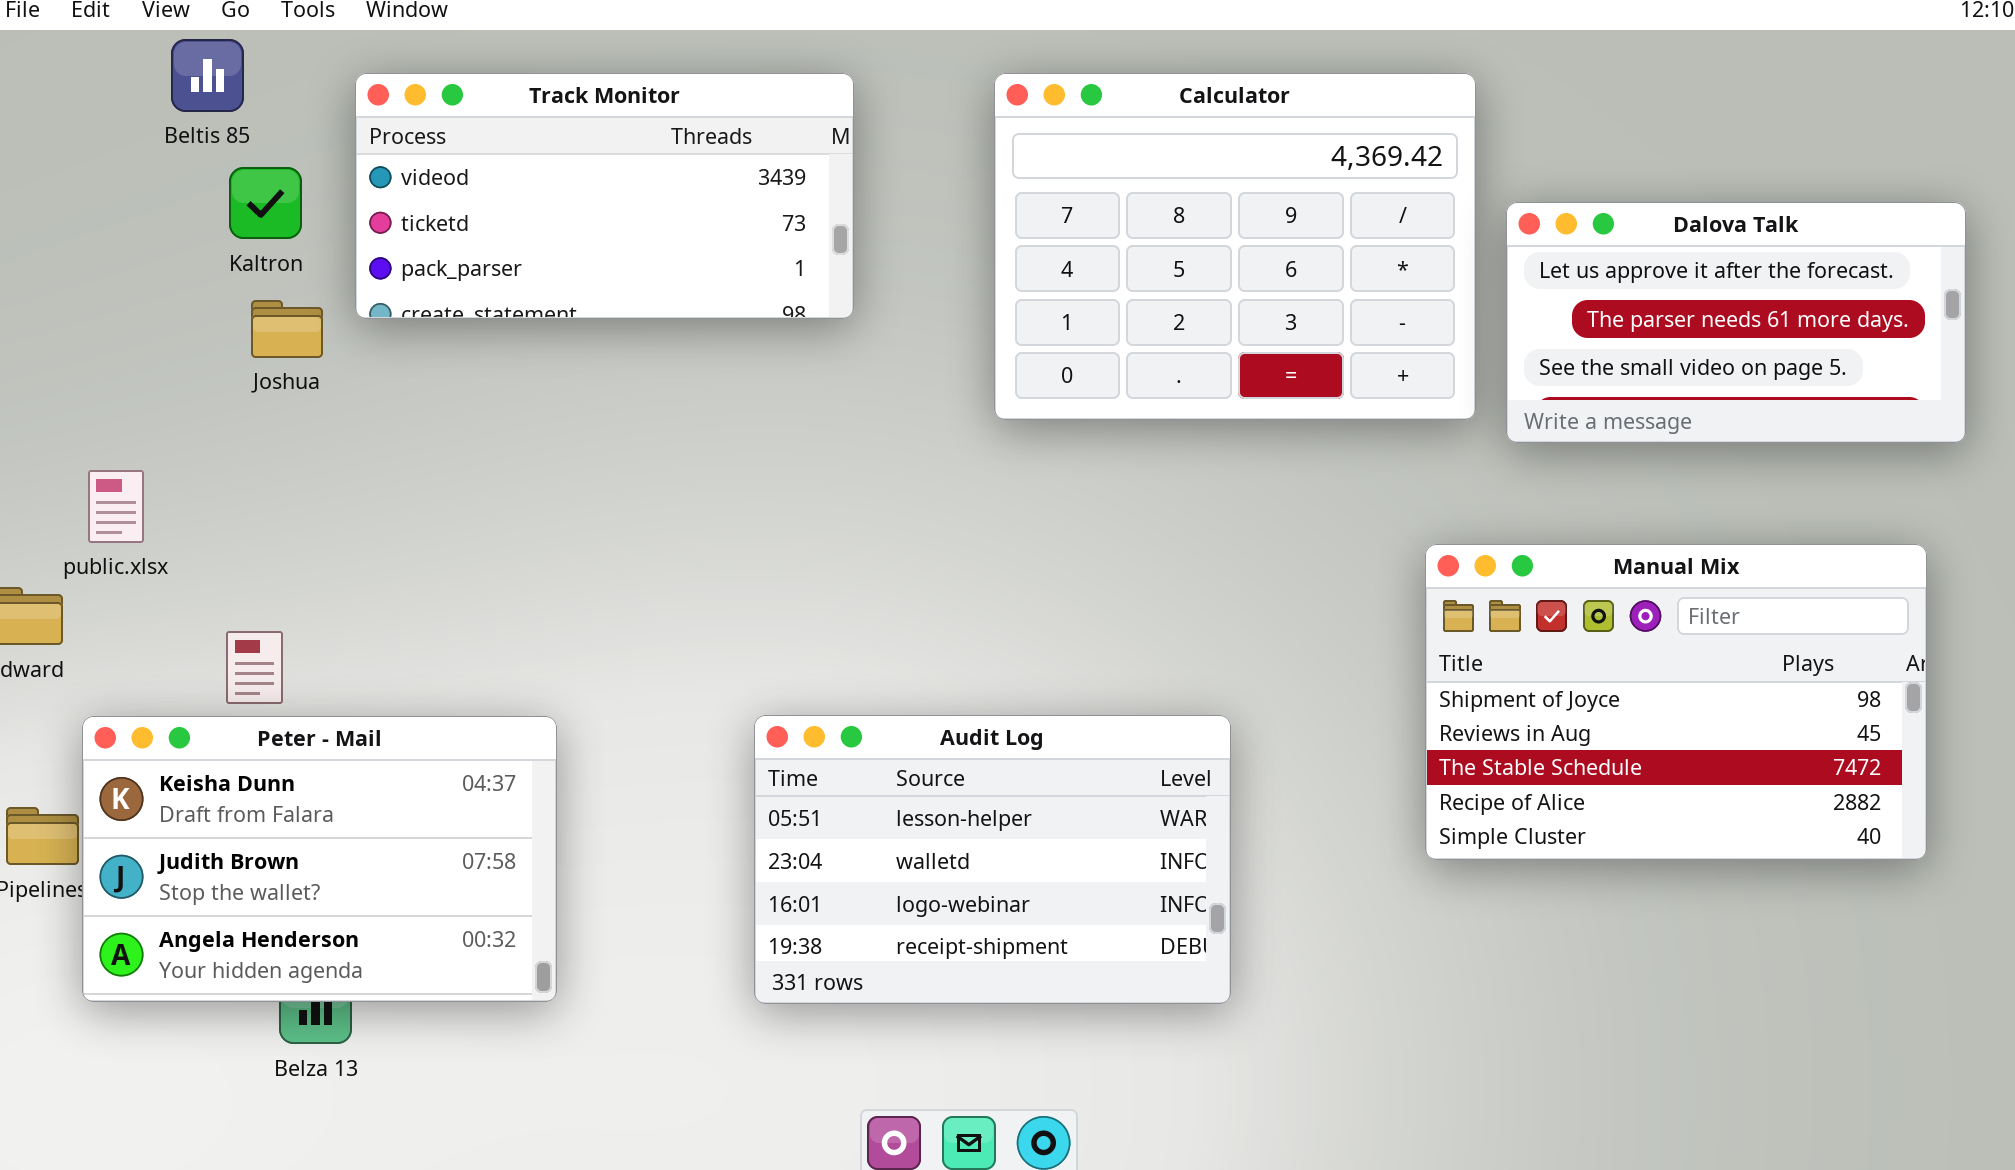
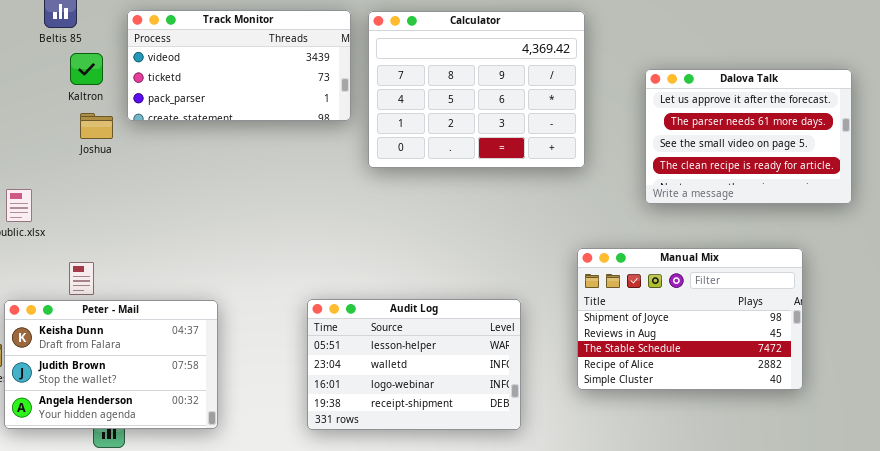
Calculator: [994,73,1476,420] -> [368,11,585,168], moved
Dalova Talk: [1506,202,1966,443] -> [645,69,852,204], resized
Manual Mix: [1425,544,1927,860] -> [577,248,803,390], moved

